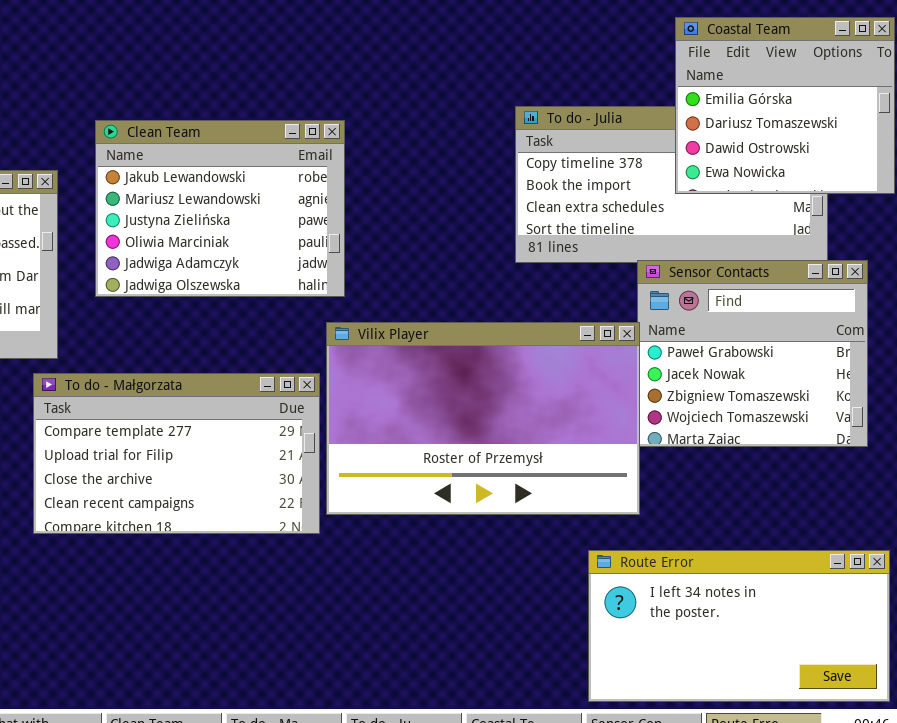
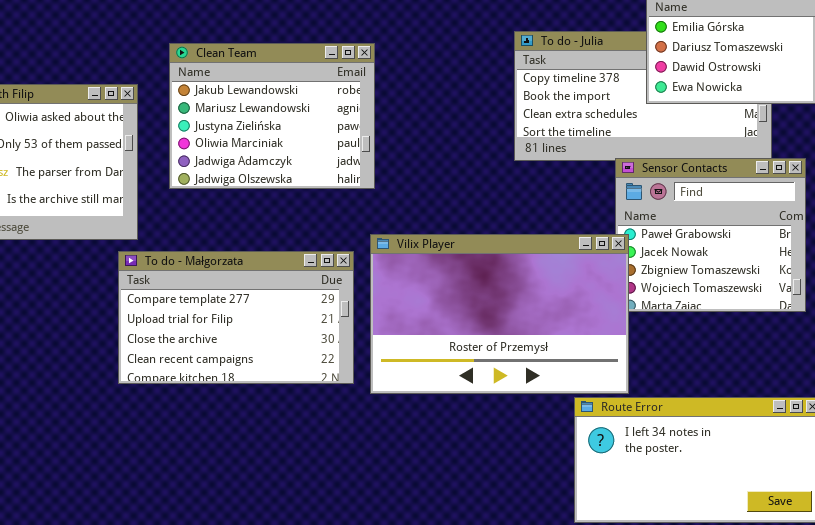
Vilix Player: [326,322,640,515] -> [370,234,629,394], moved

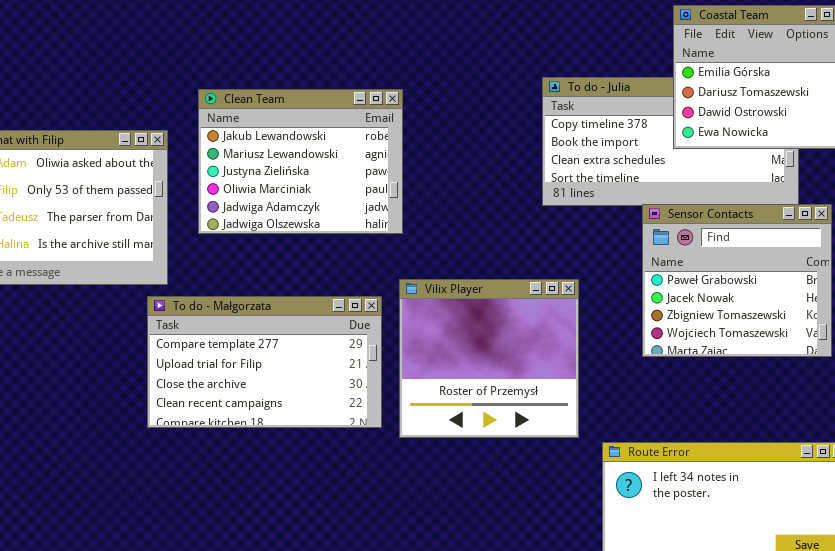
Vilix Player: [370,234,629,394] -> [399,279,579,438], resized

